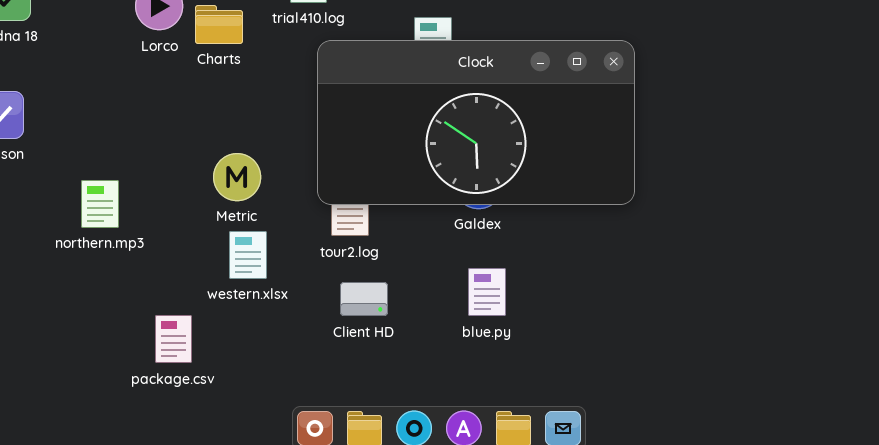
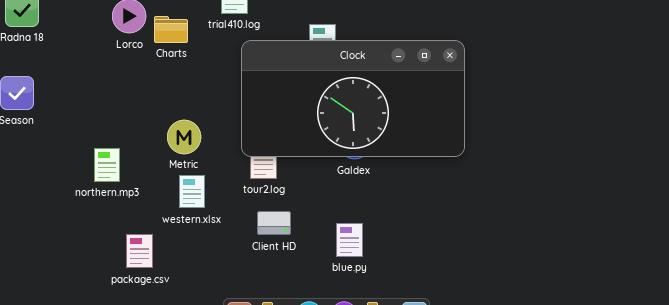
northern.mp3: [81,180,119,228] -> [94,148,120,182], moved
blue.py: [468,268,506,316] -> [336,223,363,257], moved

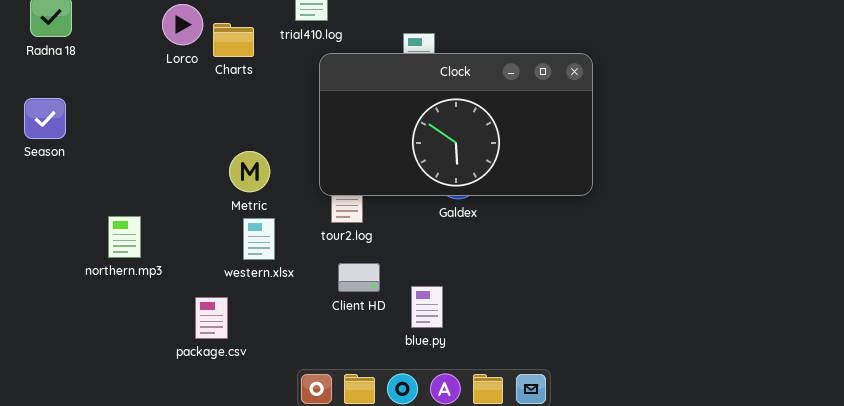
northern.mp3: [94,148,120,182] -> [108,216,141,258], moved
blue.py: [336,223,363,257] -> [411,286,443,328], moved
package.csv: [126,234,153,268] -> [195,297,228,339], moved

